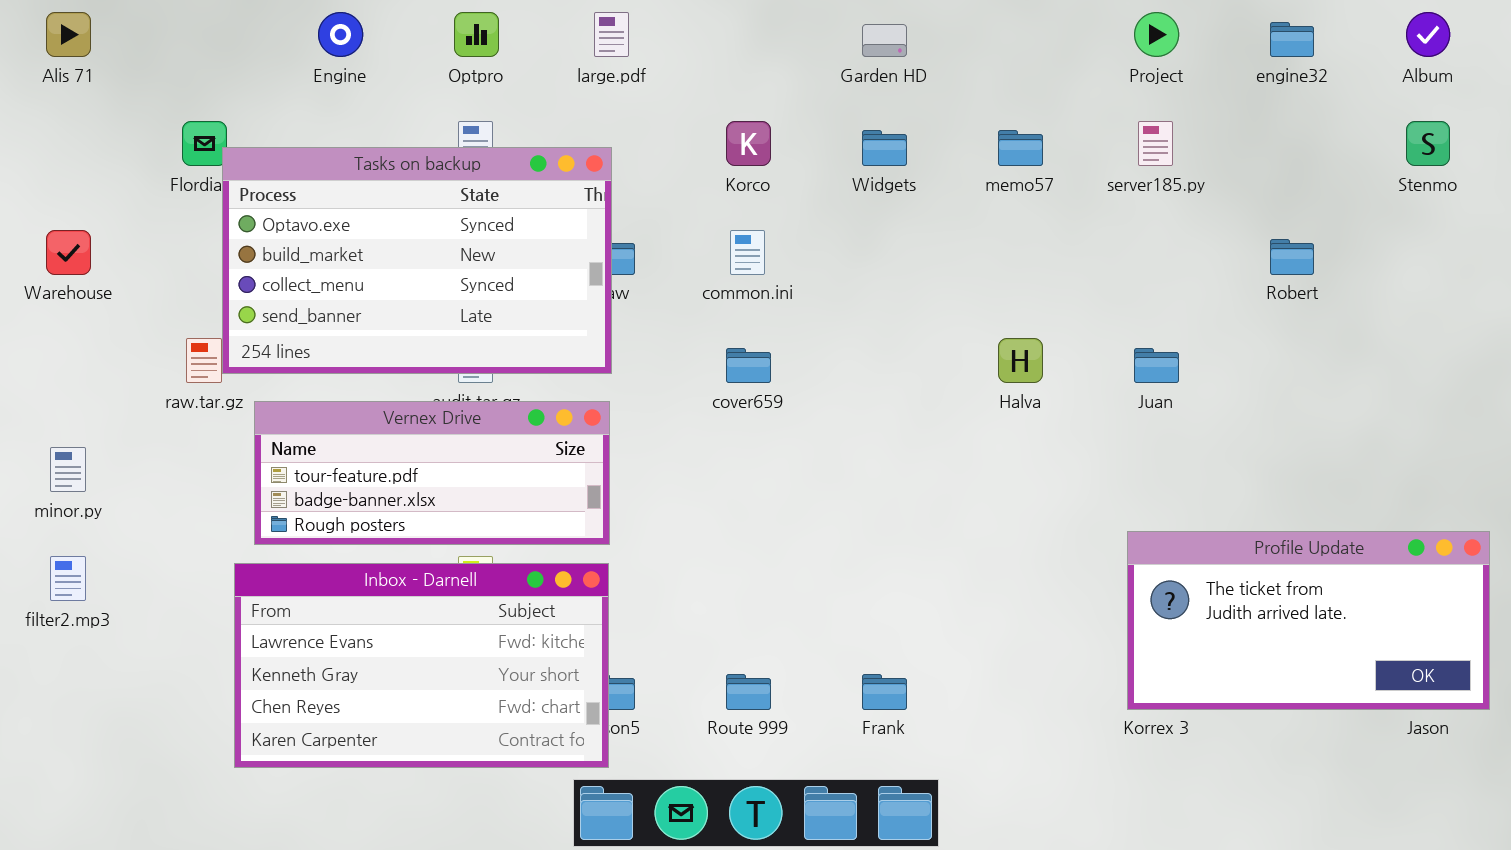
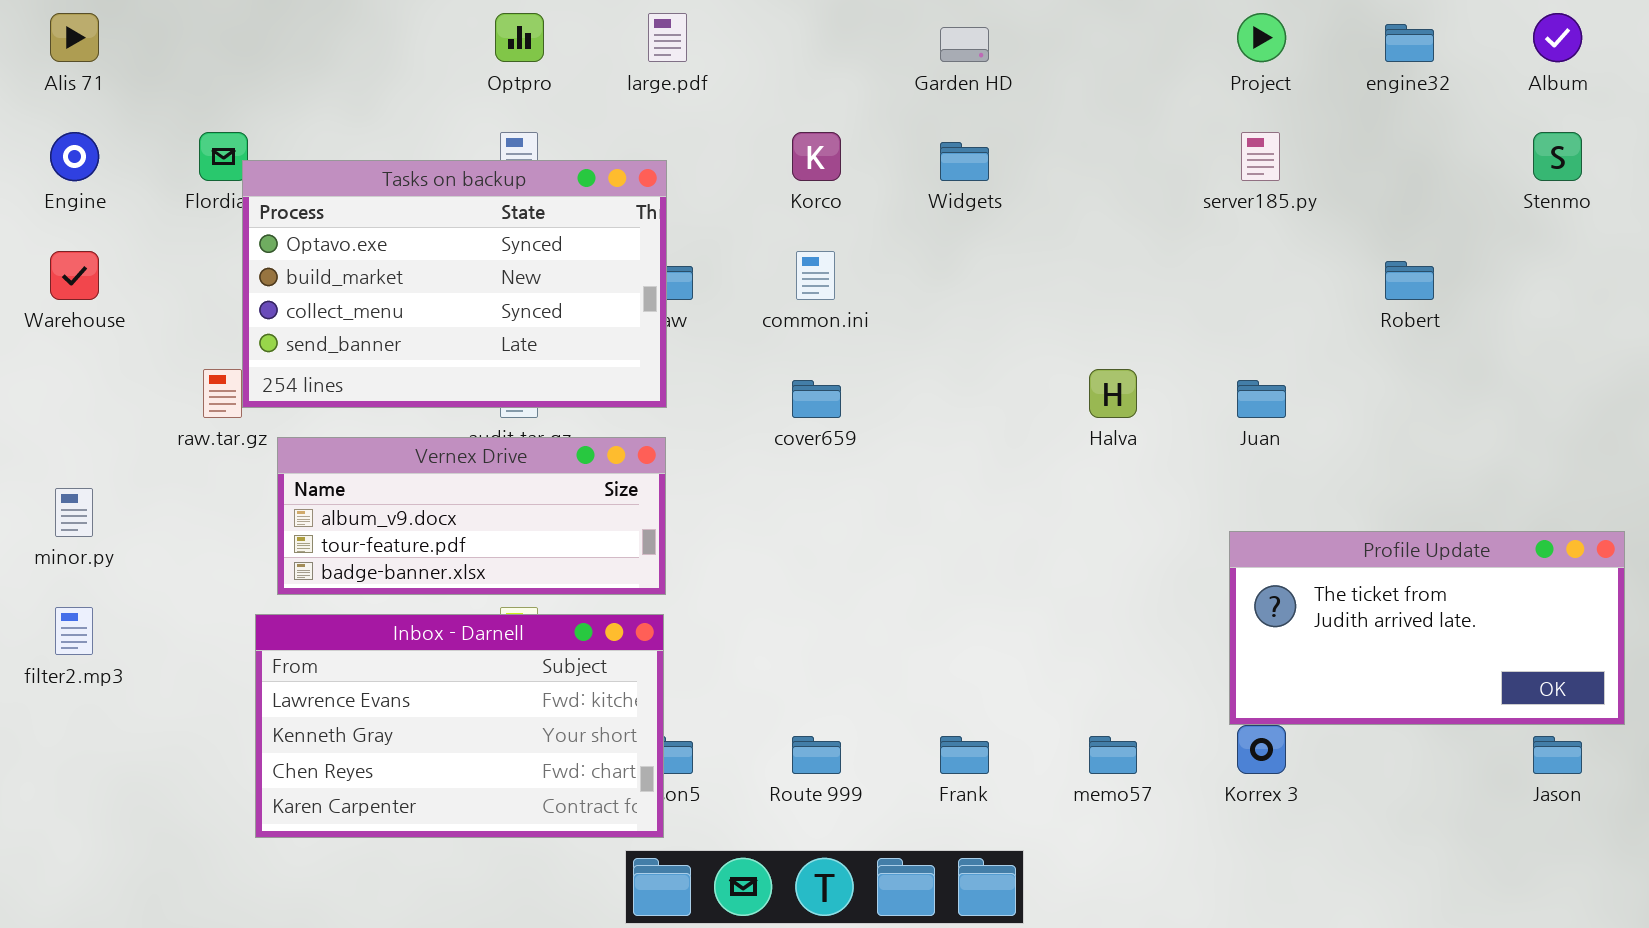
Engine: [318,12,363,57] -> [50,132,99,181], moved
memo57: [998,130,1043,166] -> [1089,736,1137,774], moved
Vernex Drive: [254,401,610,545] -> [277,437,666,595], scrolled up 1 row
Profile Update: [1127,531,1490,710] -> [1229,531,1625,725], moved

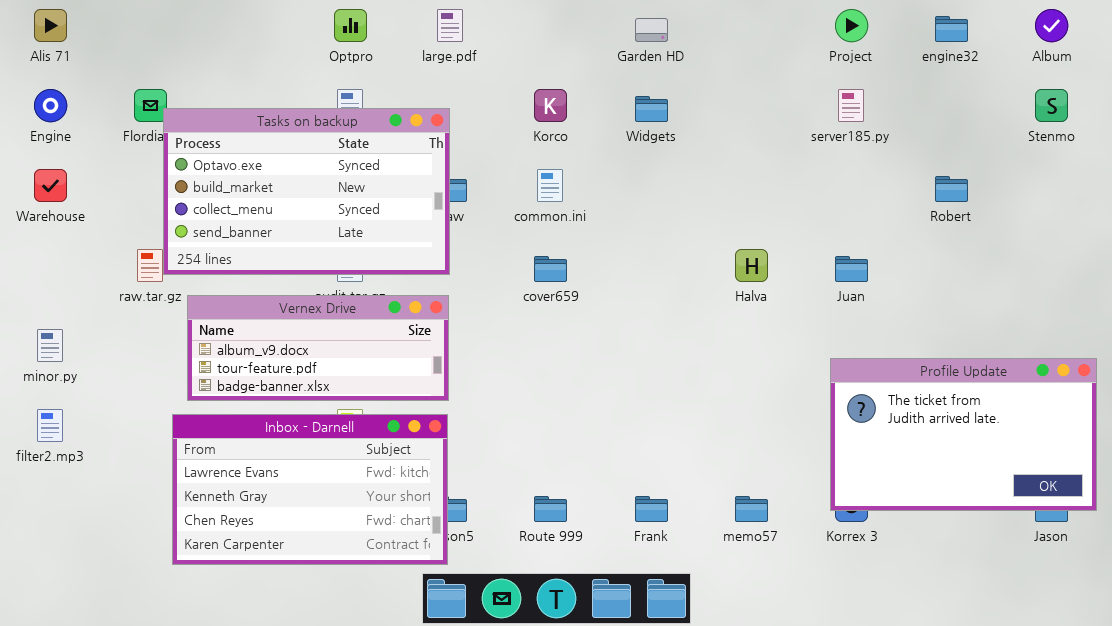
Profile Update: [1229,531,1625,725] -> [830,358,1097,511], resized

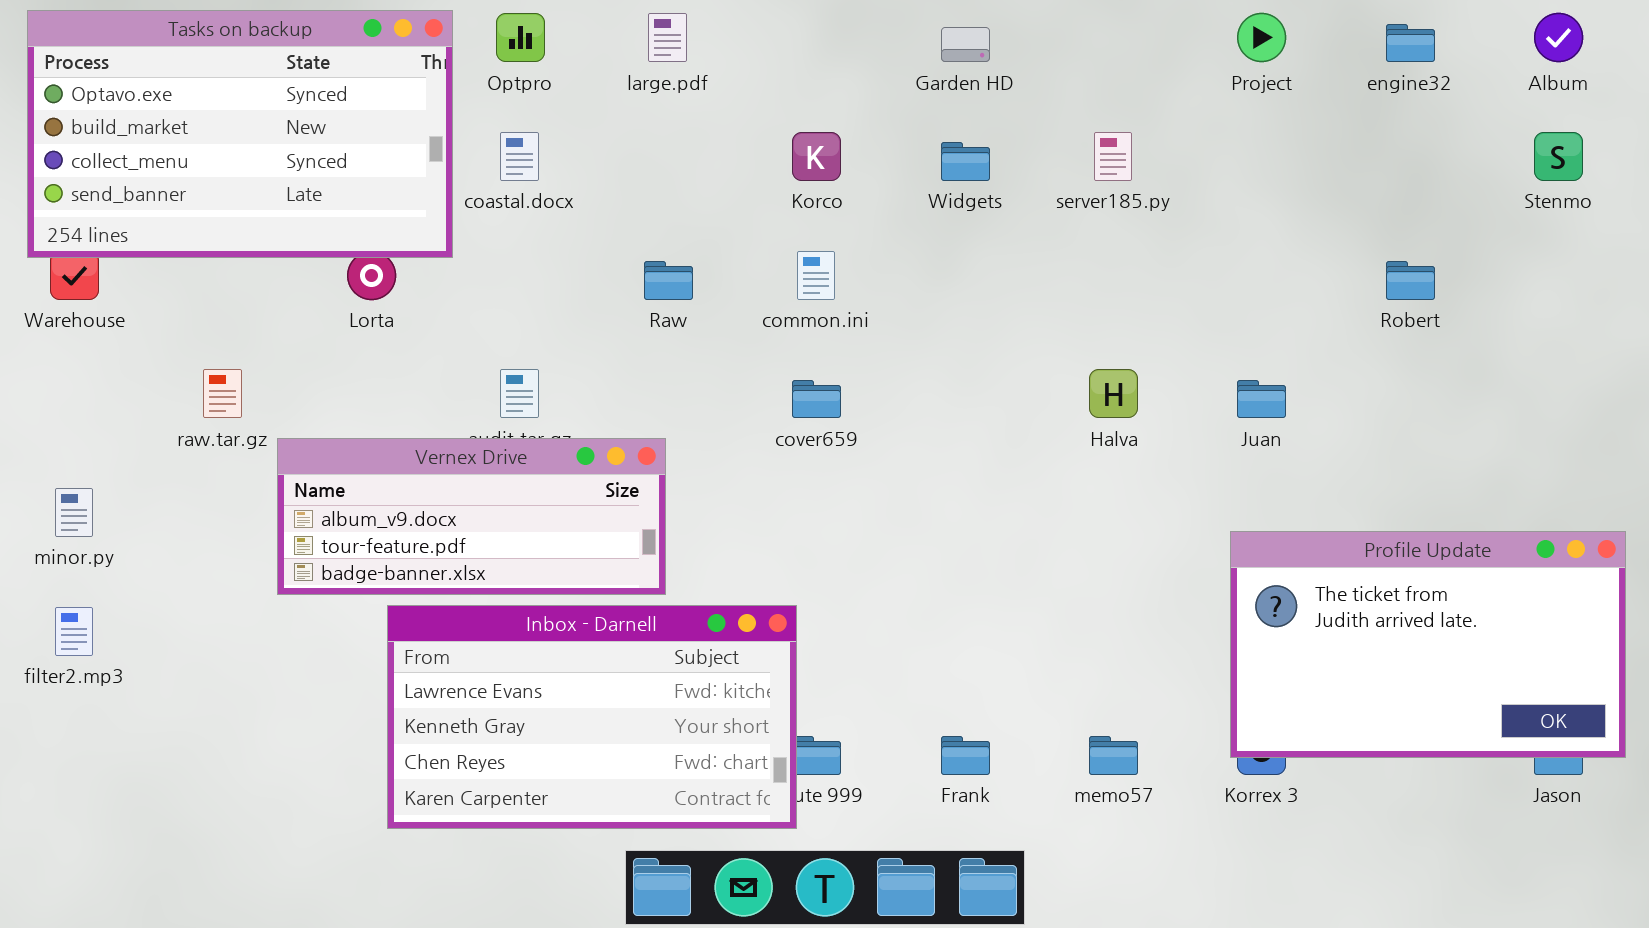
server185.py: [838,89,864,122] -> [1094,132,1132,181], moved
Tasks on backup: [163,108,450,275] -> [27,10,453,258], moved
Inbox - Darnell: [172,414,448,565] -> [387,605,797,829], moved

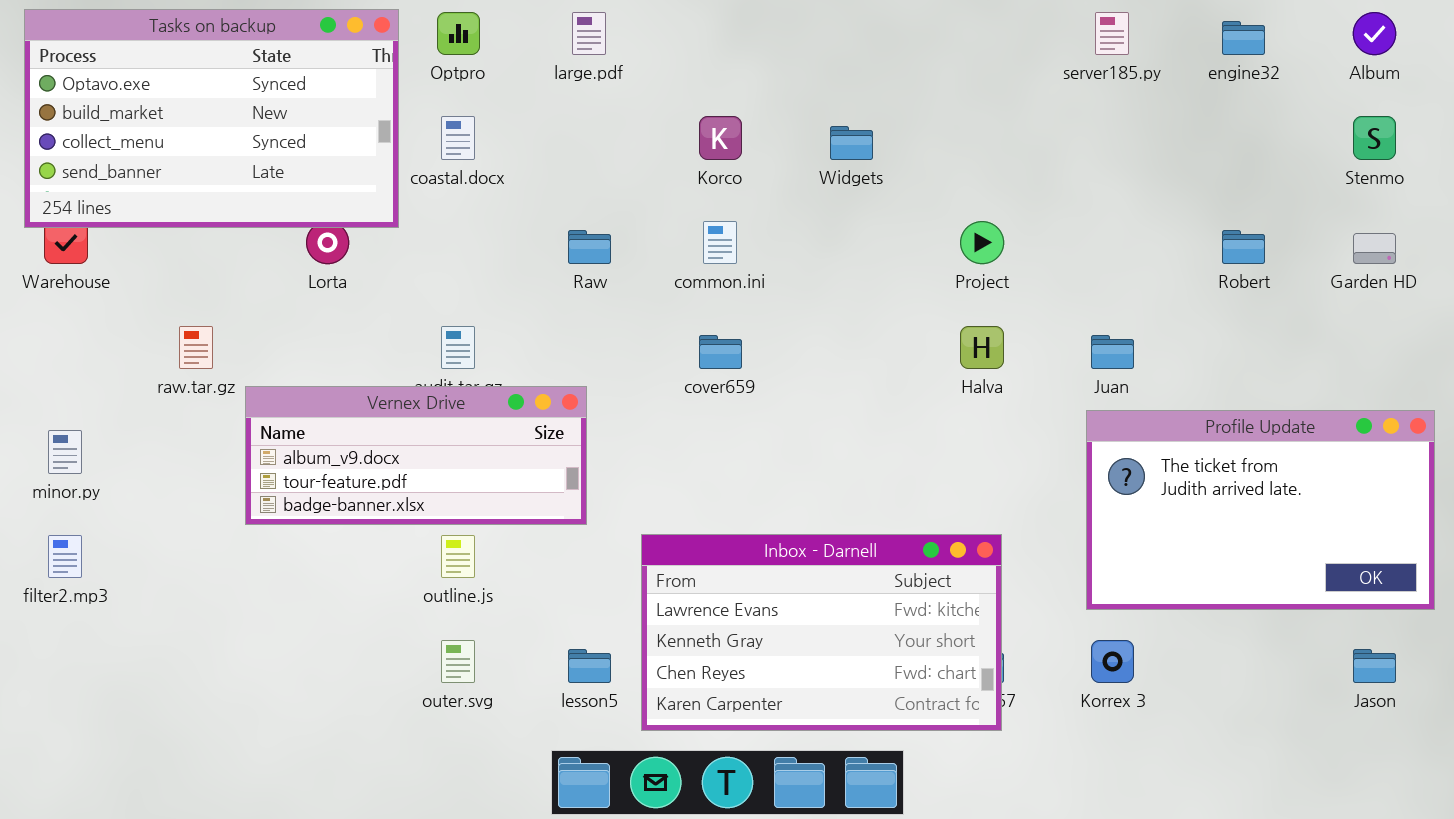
Project: [1237,13,1286,62] -> [960,221,1004,264], moved
Garden HD: [941,27,990,62] -> [1353,233,1396,264], moved
server185.py: [1094,132,1132,181] -> [1095,12,1129,55], moved
Profile Update: [1230,531,1626,758] -> [1086,410,1435,610], moved
Inbox - Darnell: [387,605,797,829] -> [641,534,1002,731], moved

